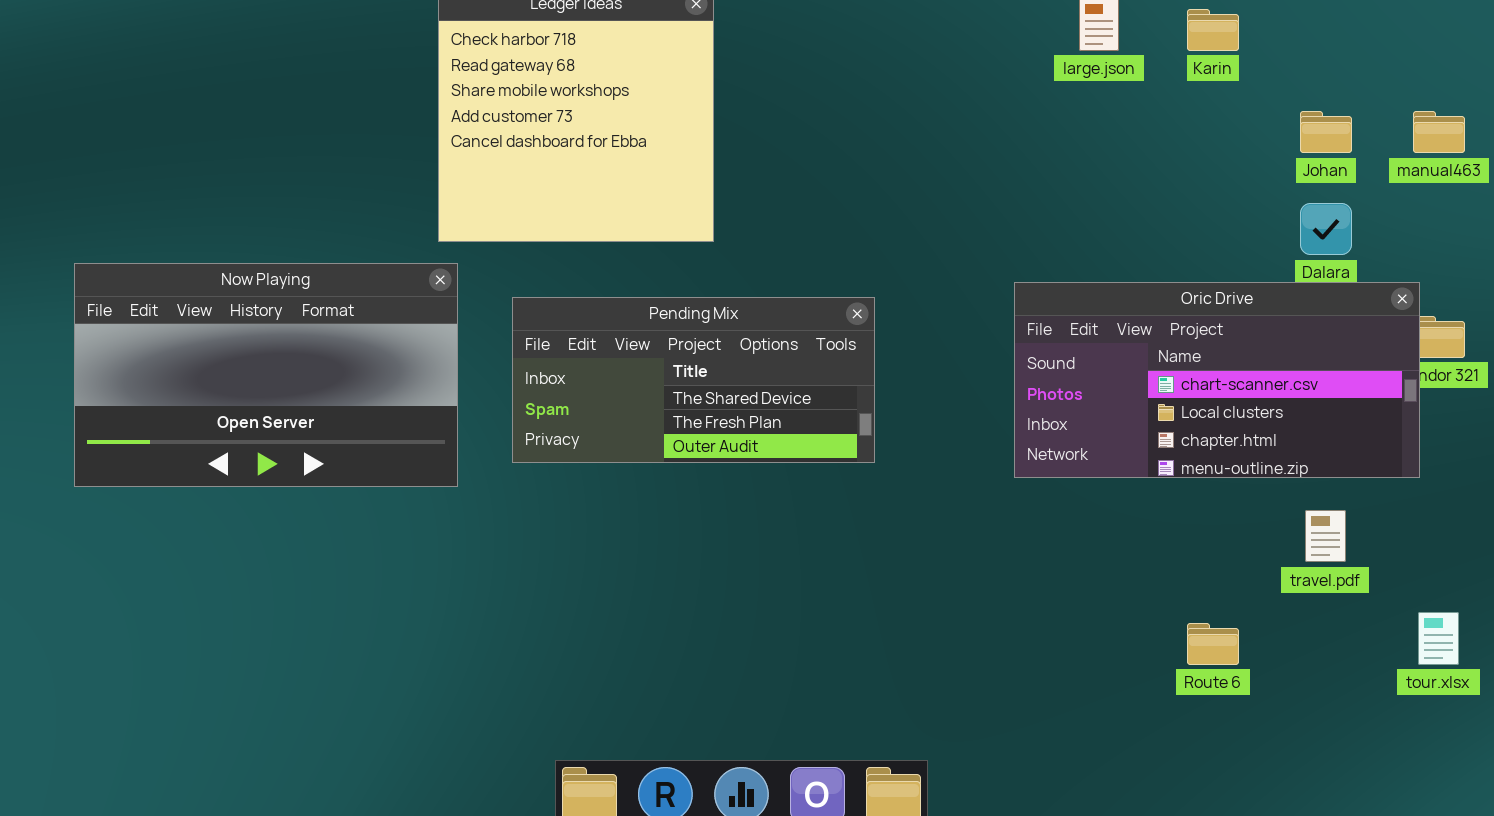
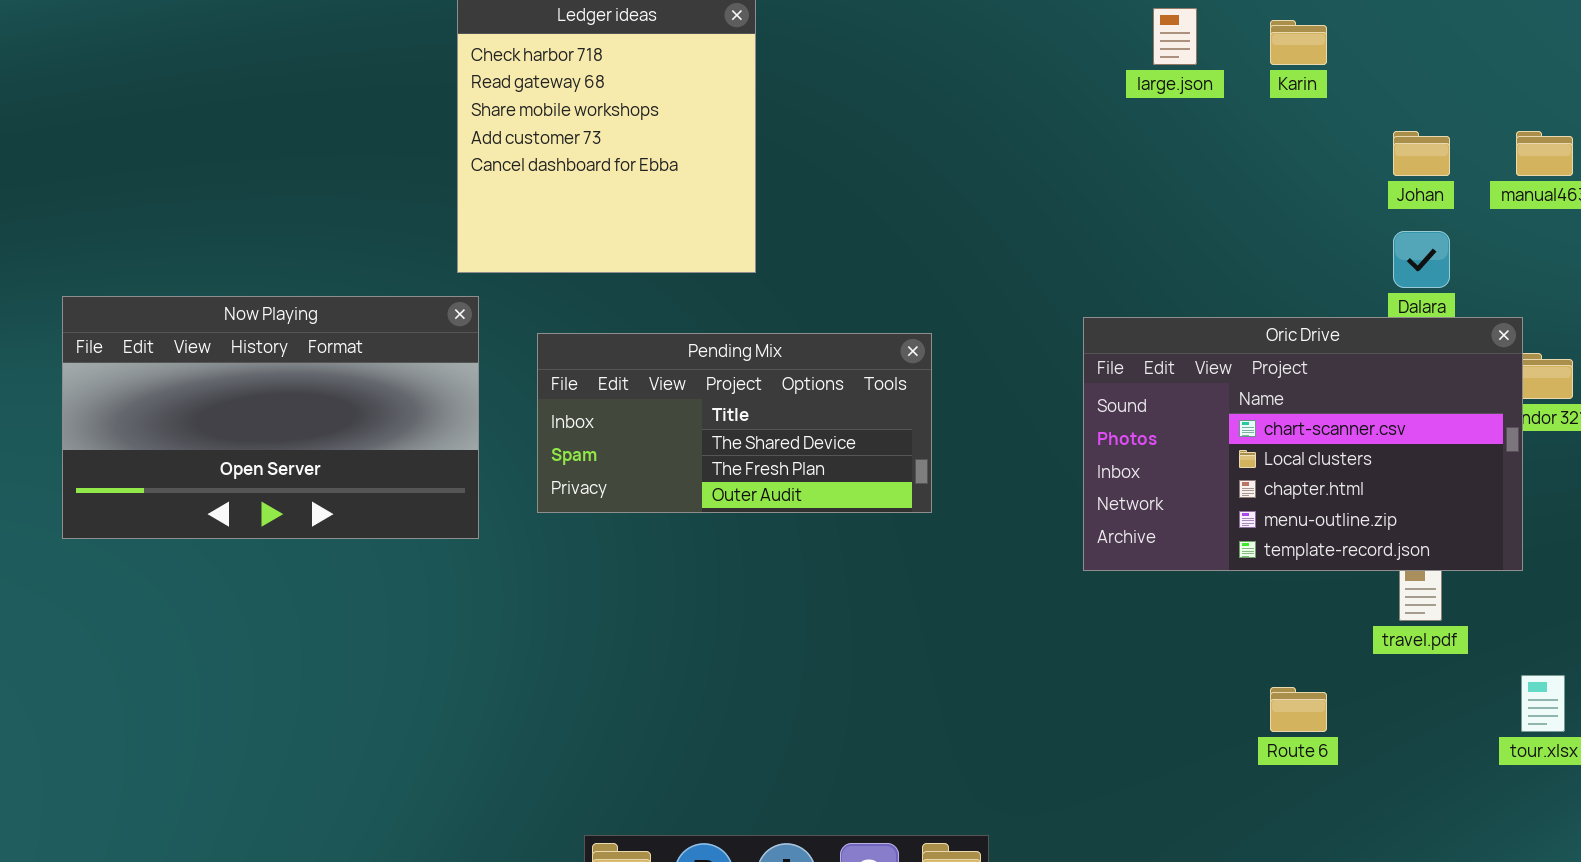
Oric Drive: [1014,282,1420,478] -> [1083,317,1523,571], resized

